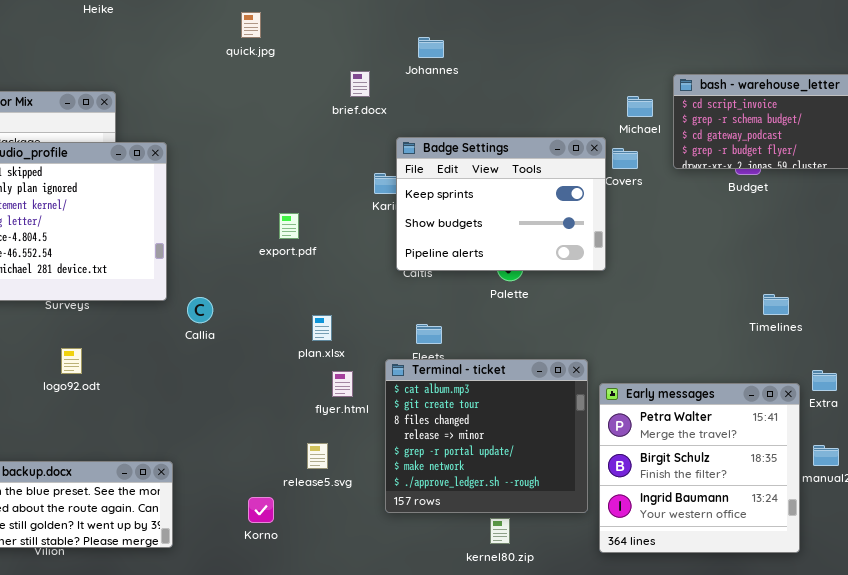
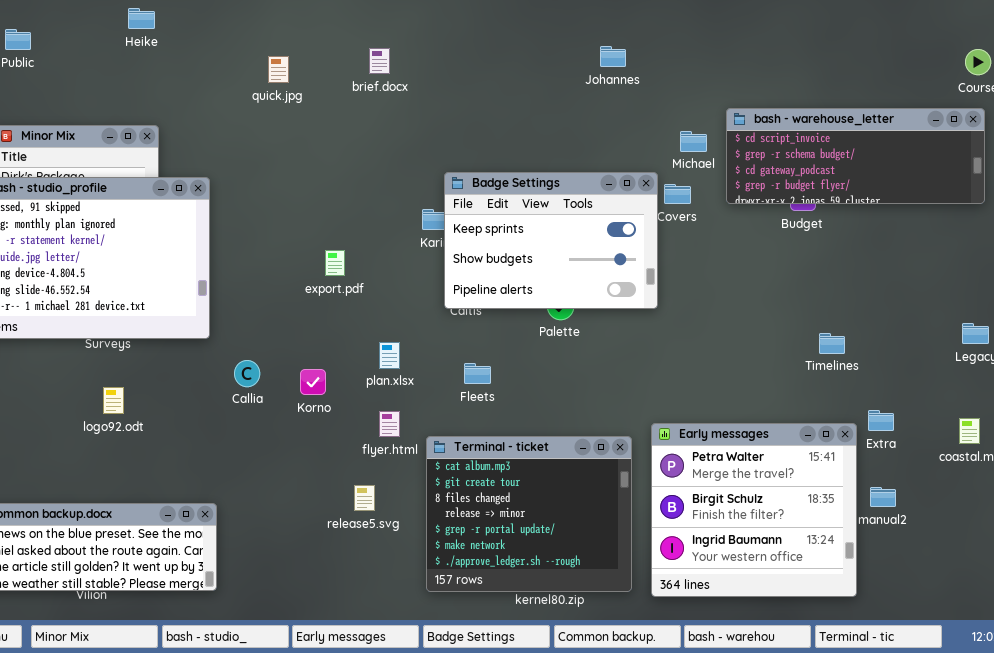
quick.jpg: [241,12,261,38] -> [268,56,289,83], moved
Johannes: [418,37,444,58] -> [600,46,626,67], moved
brief.docx: [350,71,370,97] -> [369,48,390,74], moved
Callia: [187,297,213,323] -> [234,360,260,387], moved
plan.xlsx: [312,315,332,341] -> [379,342,400,369], moved
Terminal - ticket: [385,359,588,513] -> [426,436,632,592], moved
Korno: [248,497,274,523] -> [300,369,326,395], moved

